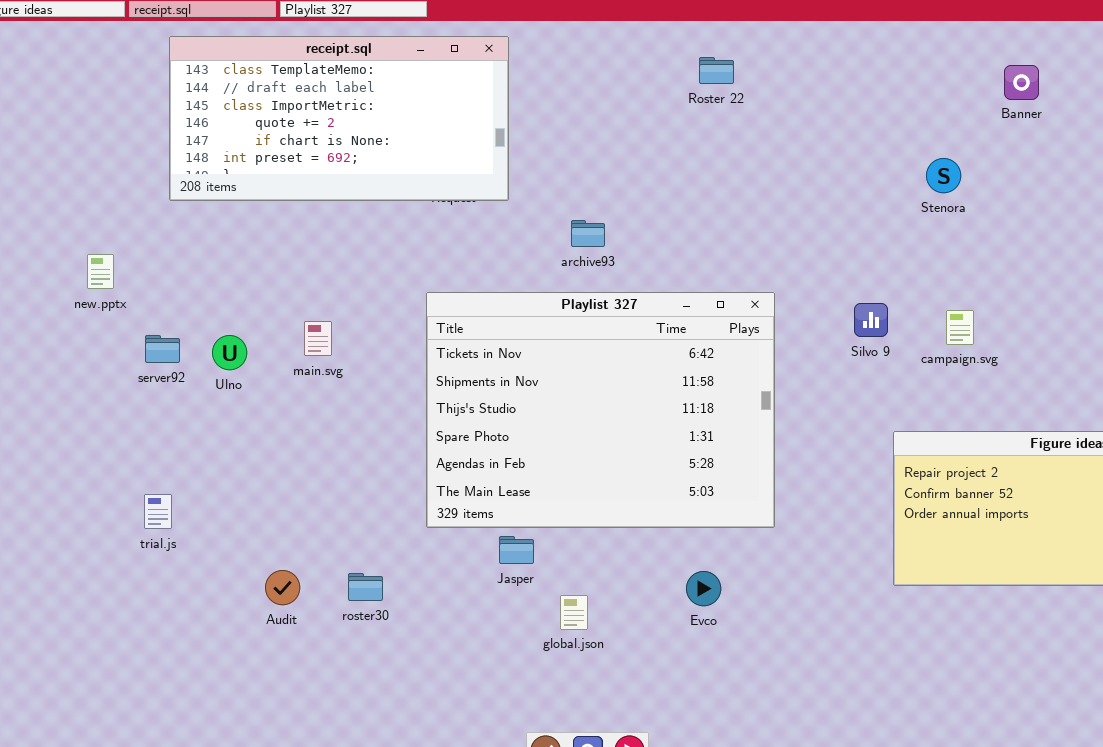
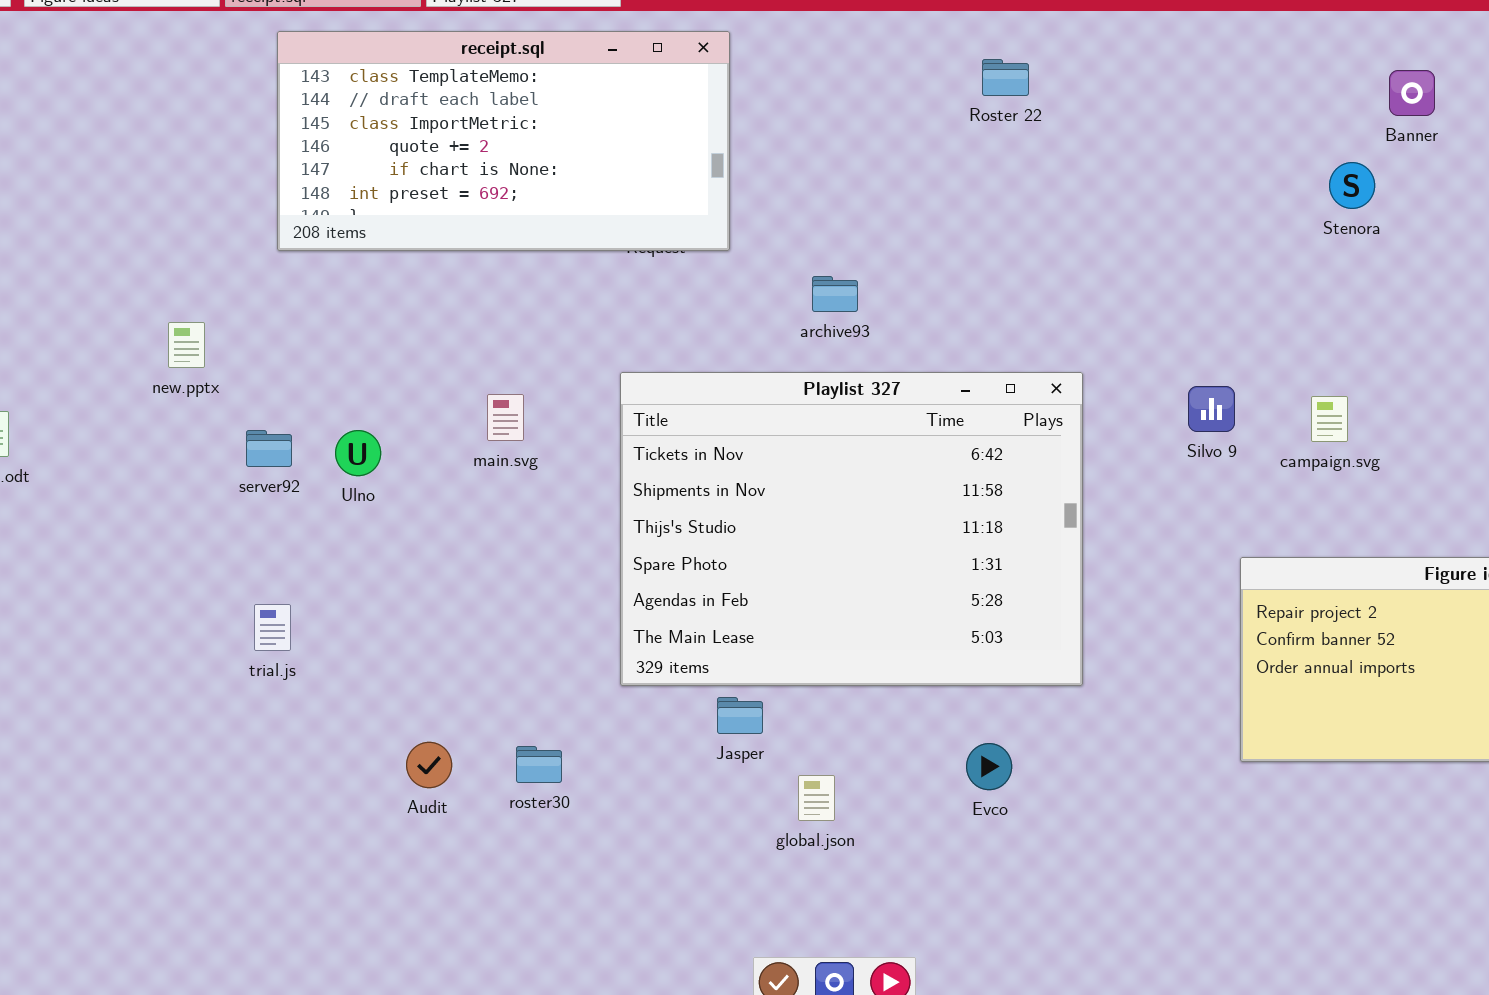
Stenora: [926,158,961,193] -> [1329,162,1375,209], moved
main.svg: [304,321,332,356] -> [487,394,524,441], moved
trial.js: [144,494,172,529] -> [254,604,291,651], moved

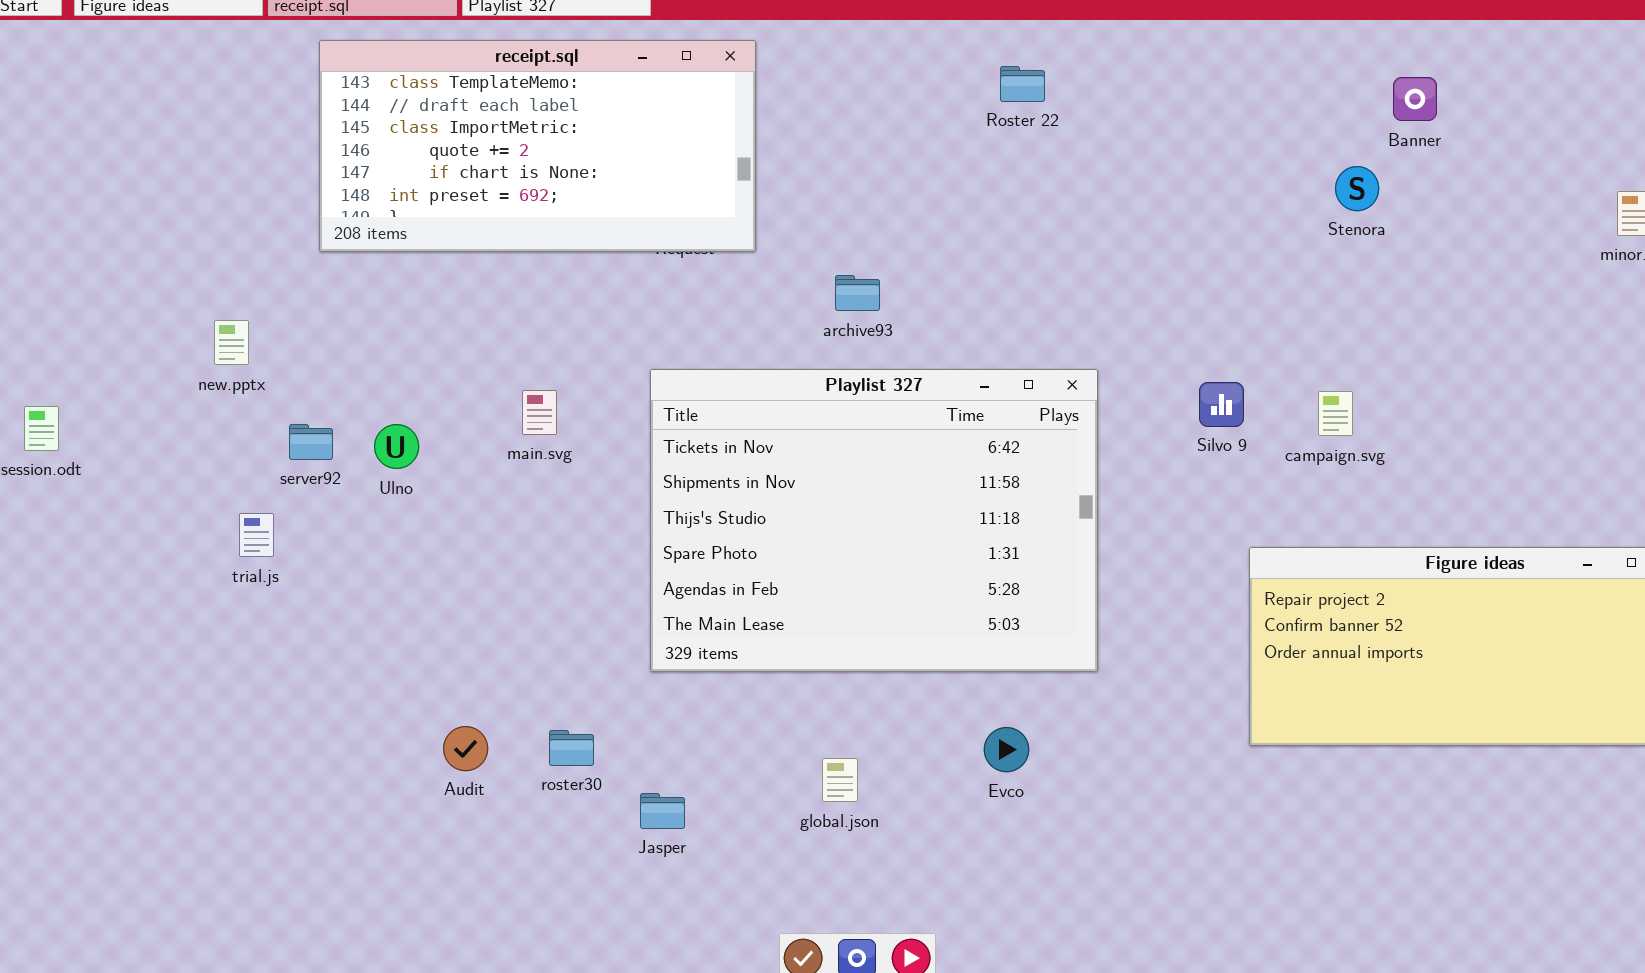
trial.js: [254,604,291,651] -> [239,513,274,557], moved
Jasper: [717,697,763,734] -> [640,793,685,829], moved

